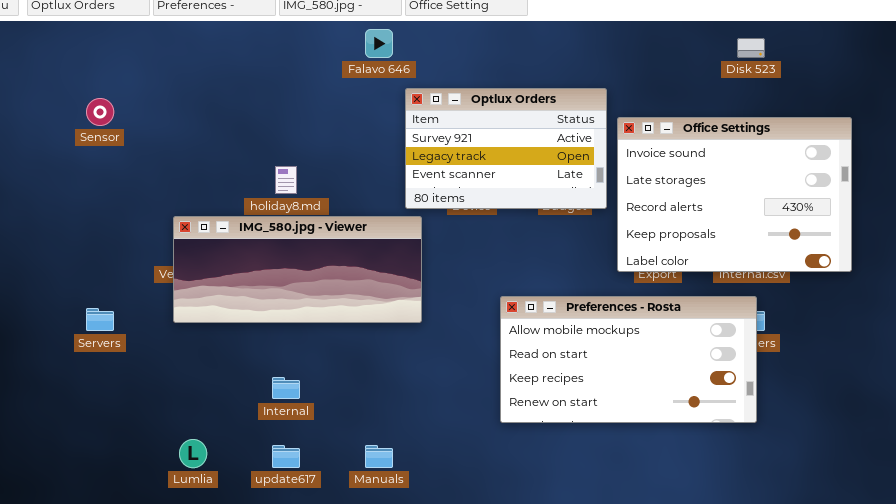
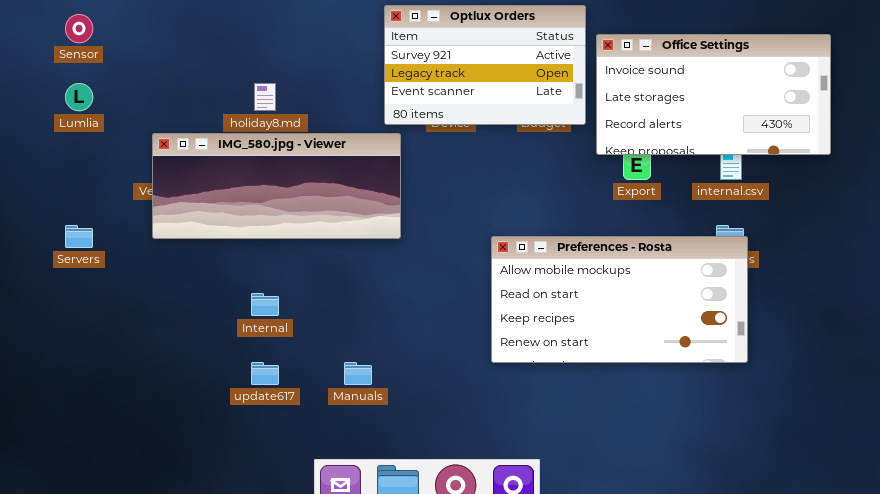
Office Settings: [617,117,852,272] -> [596,34,831,155], resized
Preferences - Rosta: [500,296,757,423] -> [491,236,748,363], moved
Lumlia: [179,439,207,468] -> [65,83,93,111], moved

